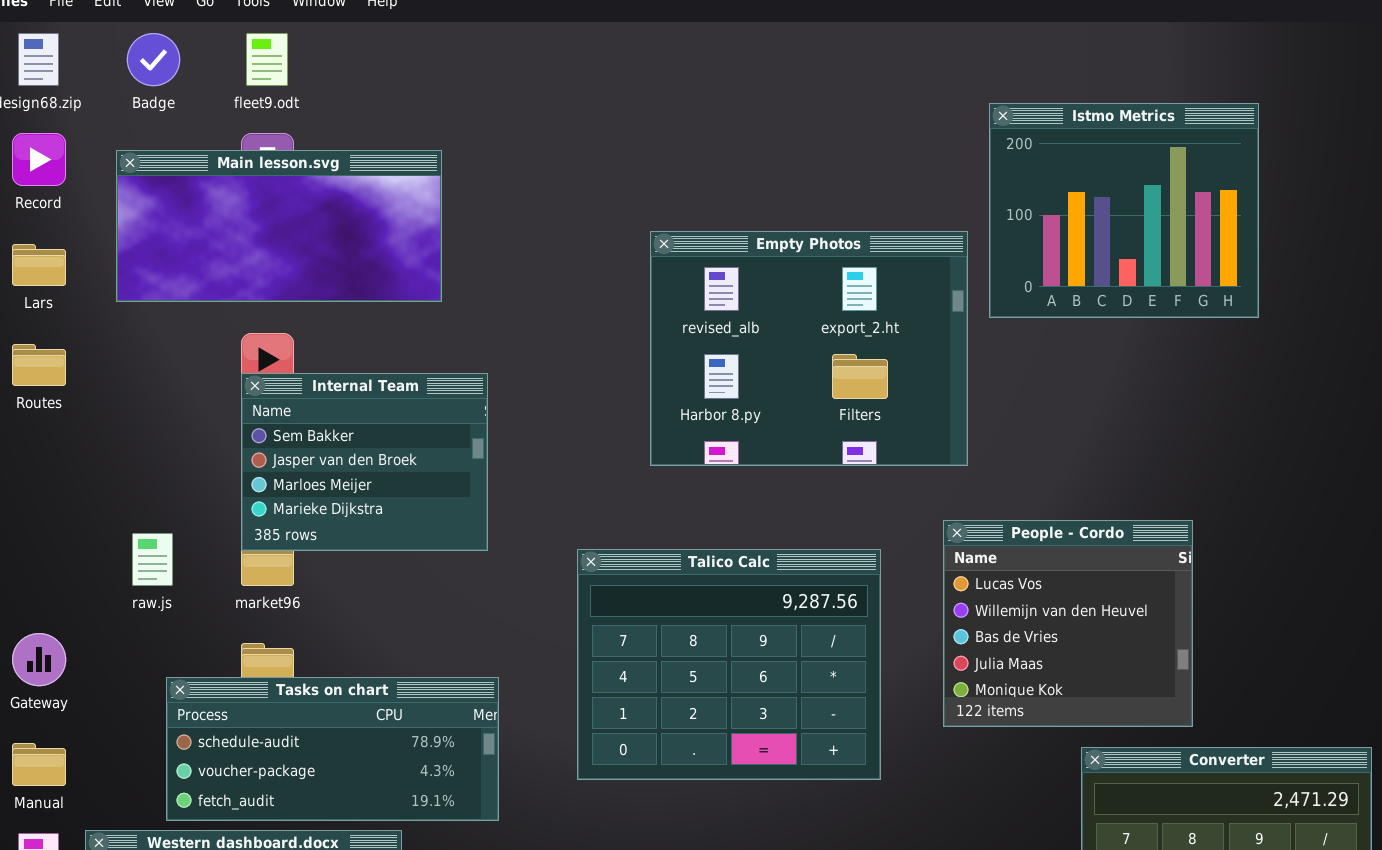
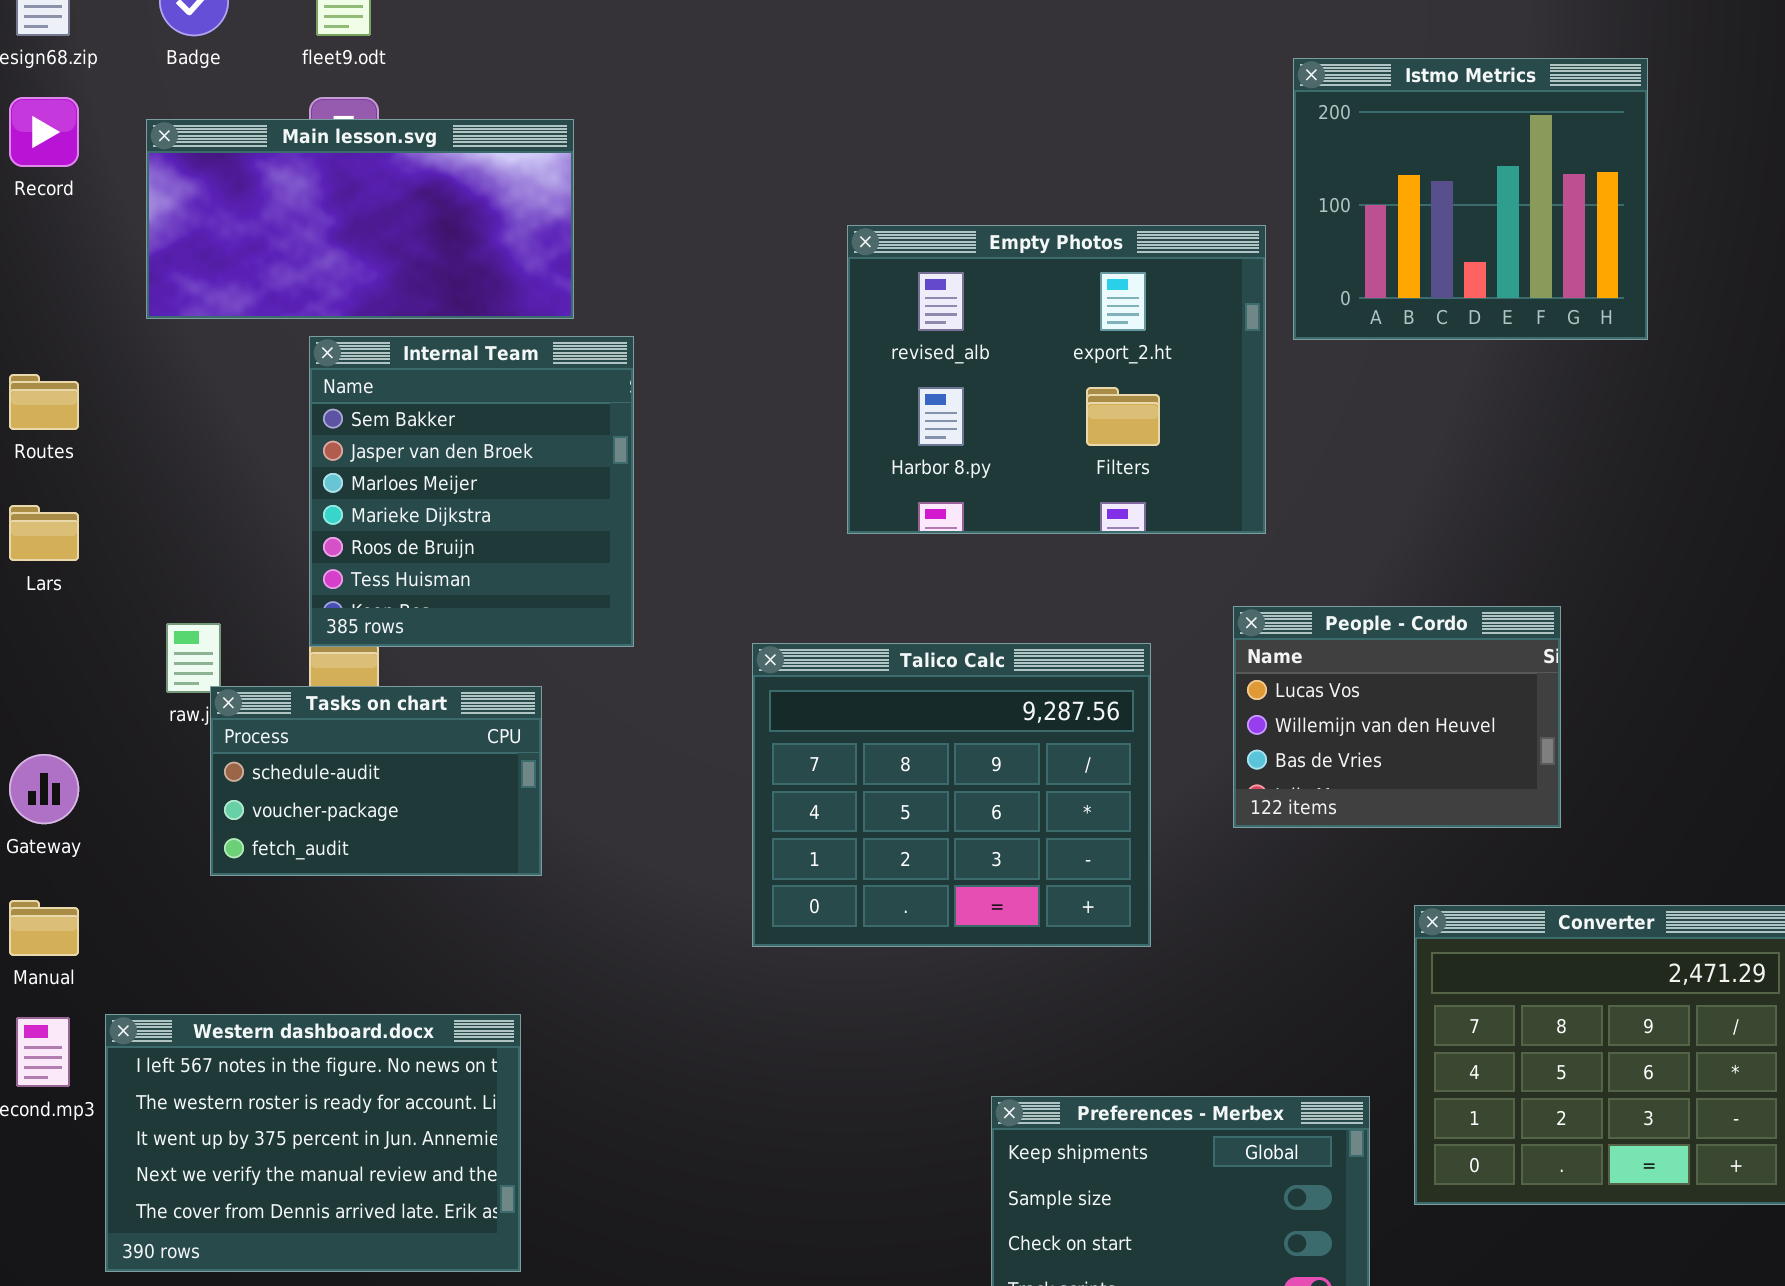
Lars: [12,244,66,286] -> [9,505,79,561], moved
Internal Team: [241,373,488,551] -> [309,336,634,647], resized
People - Cordo: [943,520,1193,727] -> [1233,606,1561,828], resized
Tasks on chart: [166,677,499,821] -> [210,686,542,876], moved, resized

